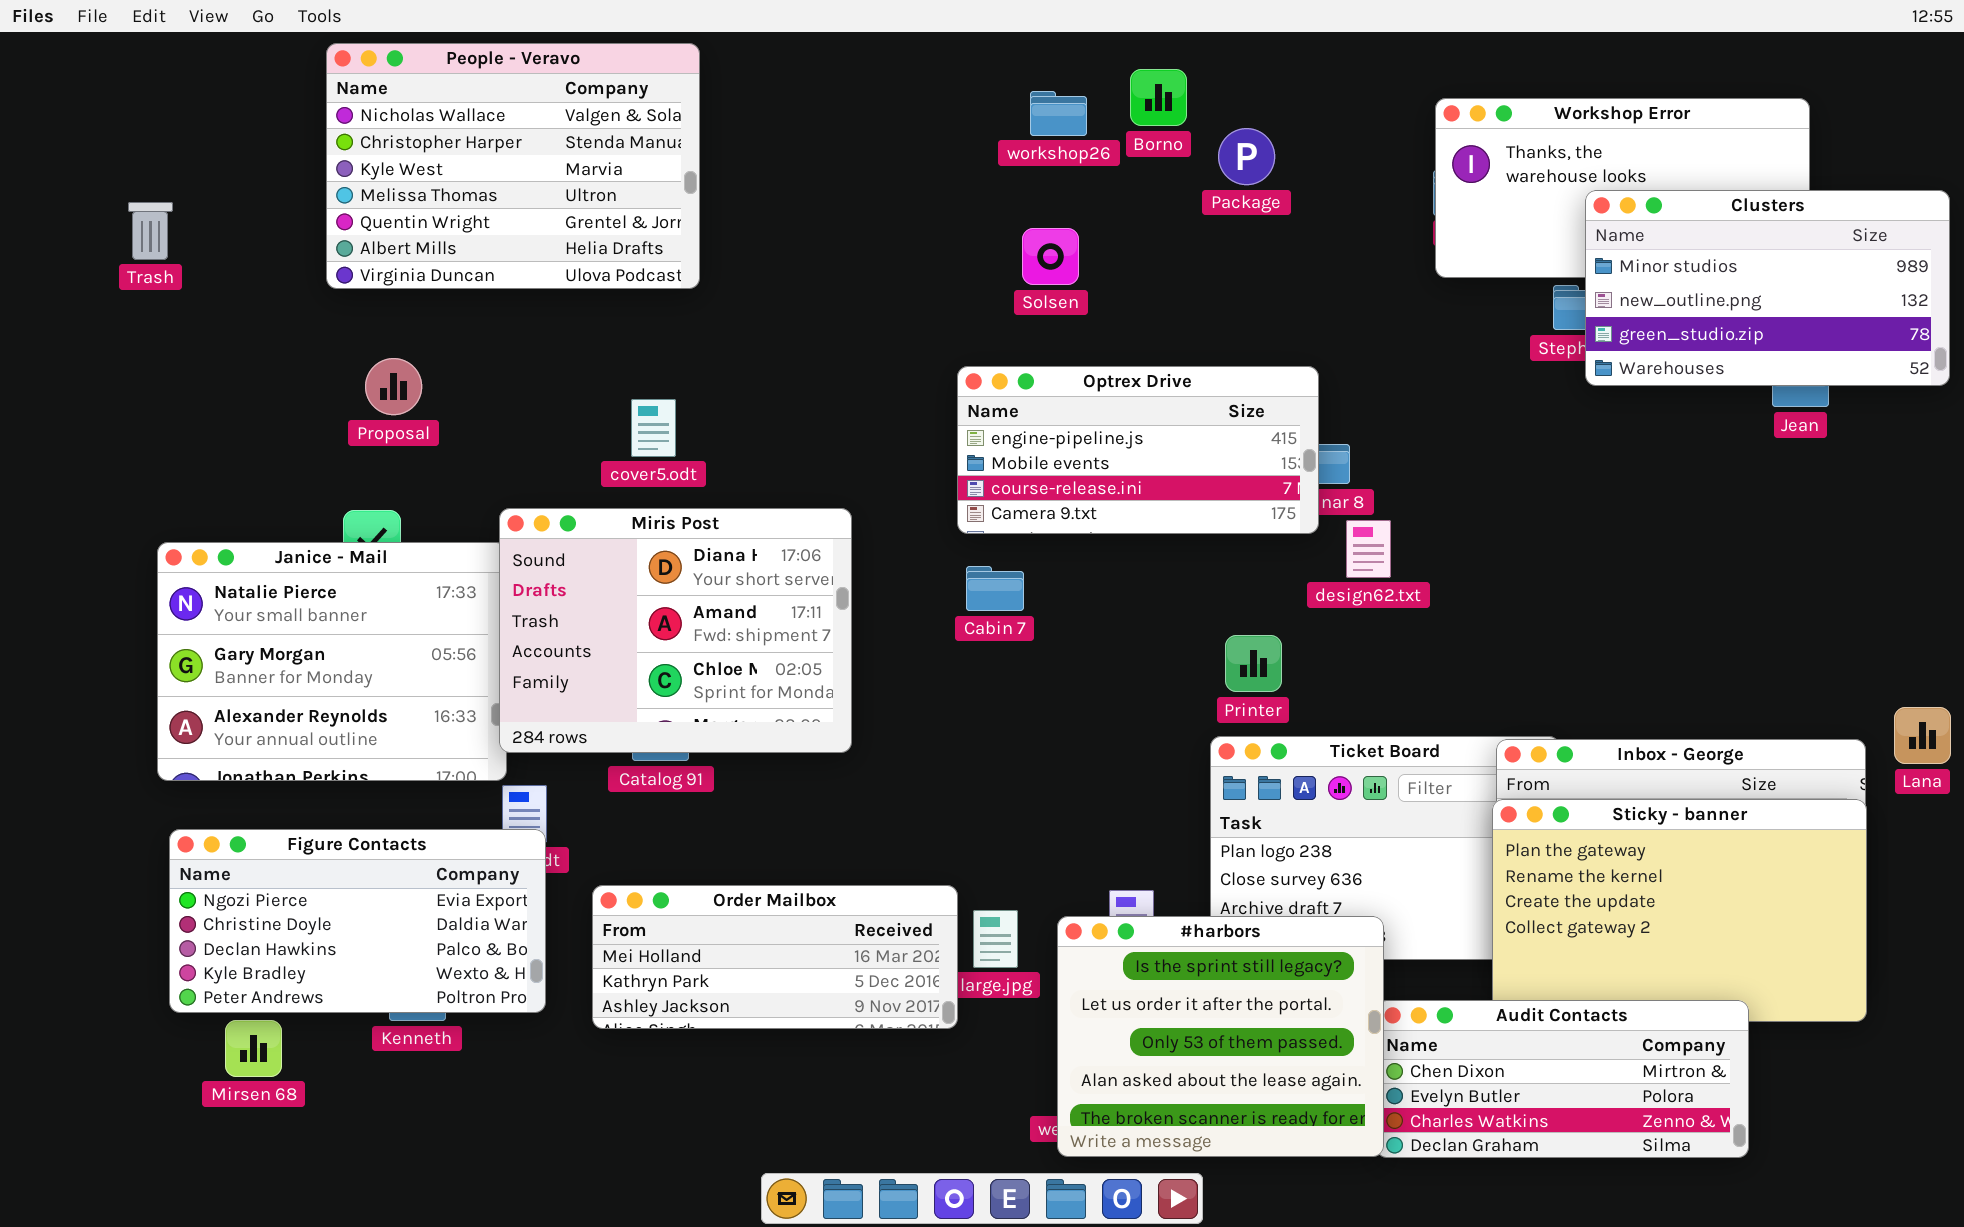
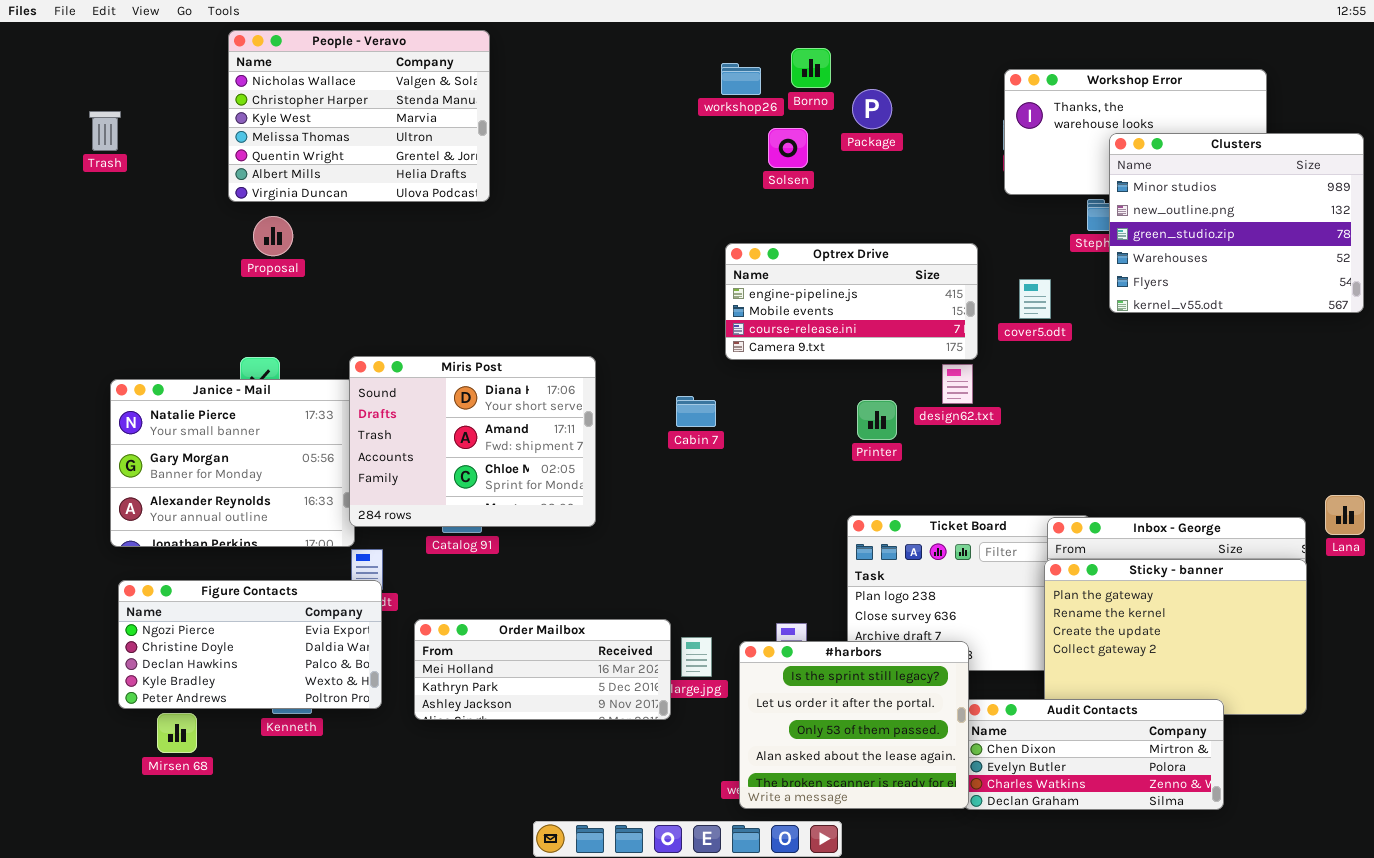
Clusters: [1585,190,1950,386] -> [1109,133,1364,313], resized
Trash: [128,202,173,260] -> [89,111,121,151], moved
Solsen: [1022,228,1079,285] -> [768,128,808,168], moved
Proposal: [365,358,422,415] -> [253,216,293,256], moved
Optrex Drive: [957,366,1319,534] -> [725,243,978,360], moved
cover5.odt: [631,399,676,457] -> [1019,279,1051,319], moved
Printer: [1225,635,1282,692] -> [857,400,897,440], moved

